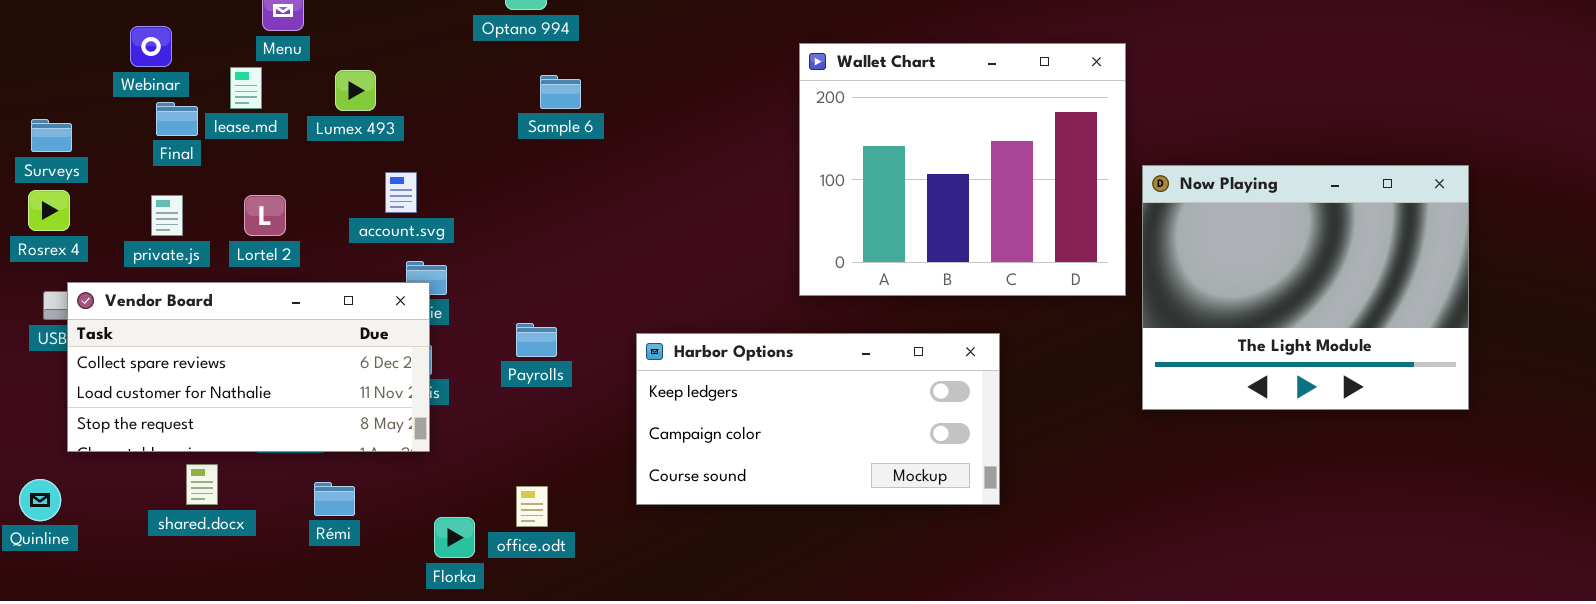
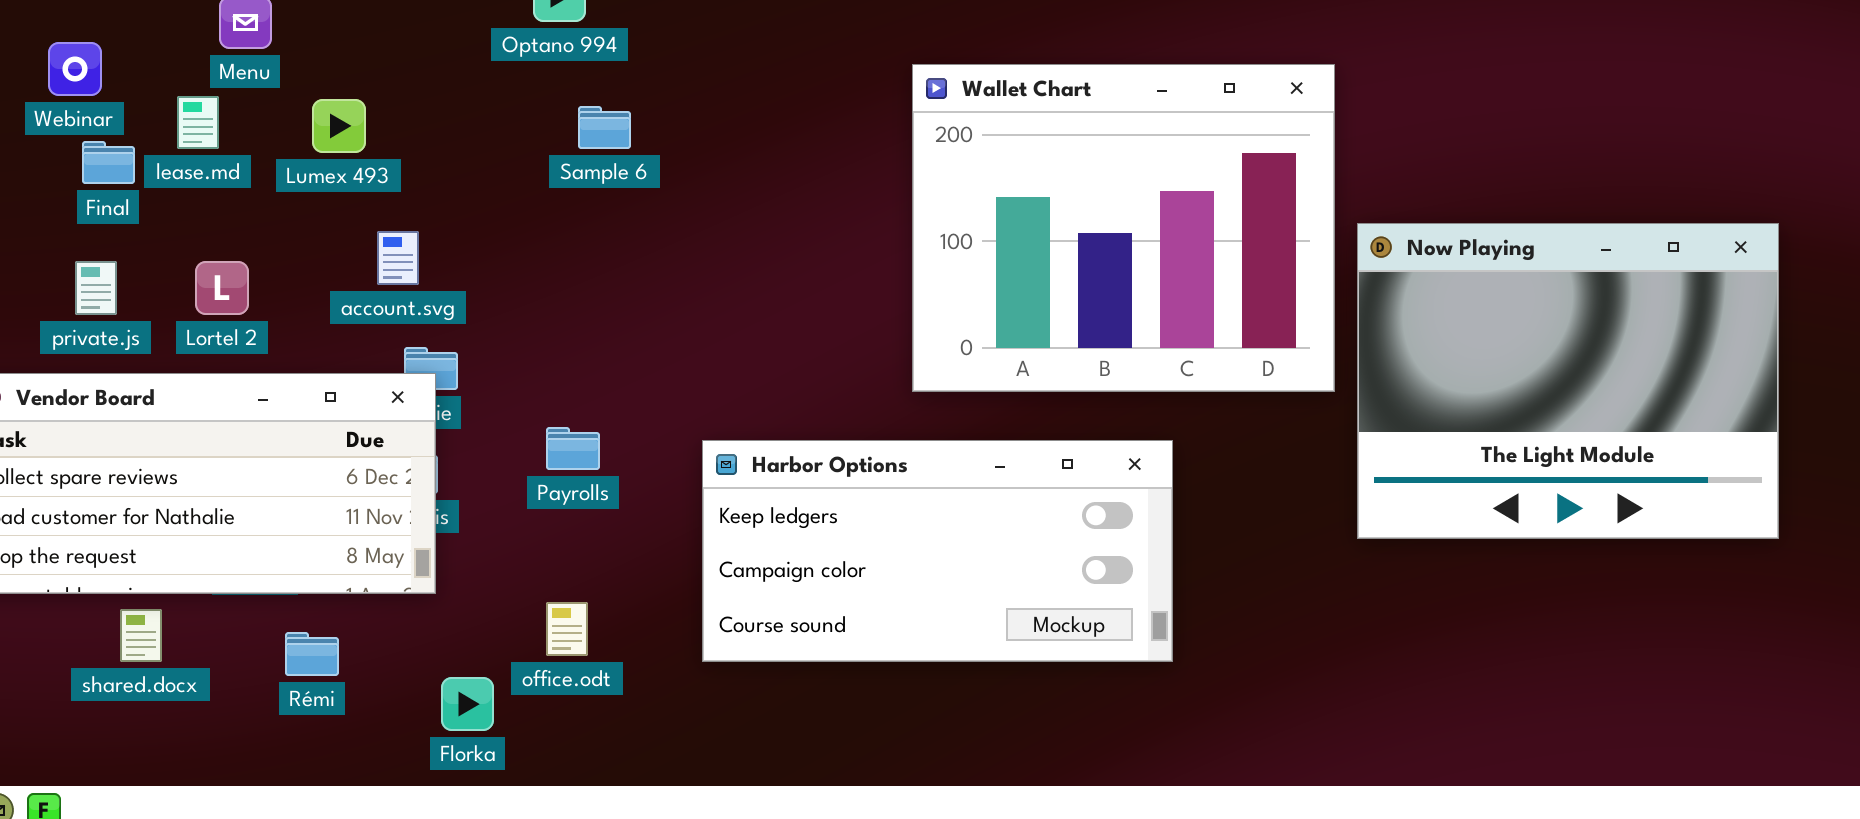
office.odt: [516,486,548,527] -> [546,602,588,656], moved

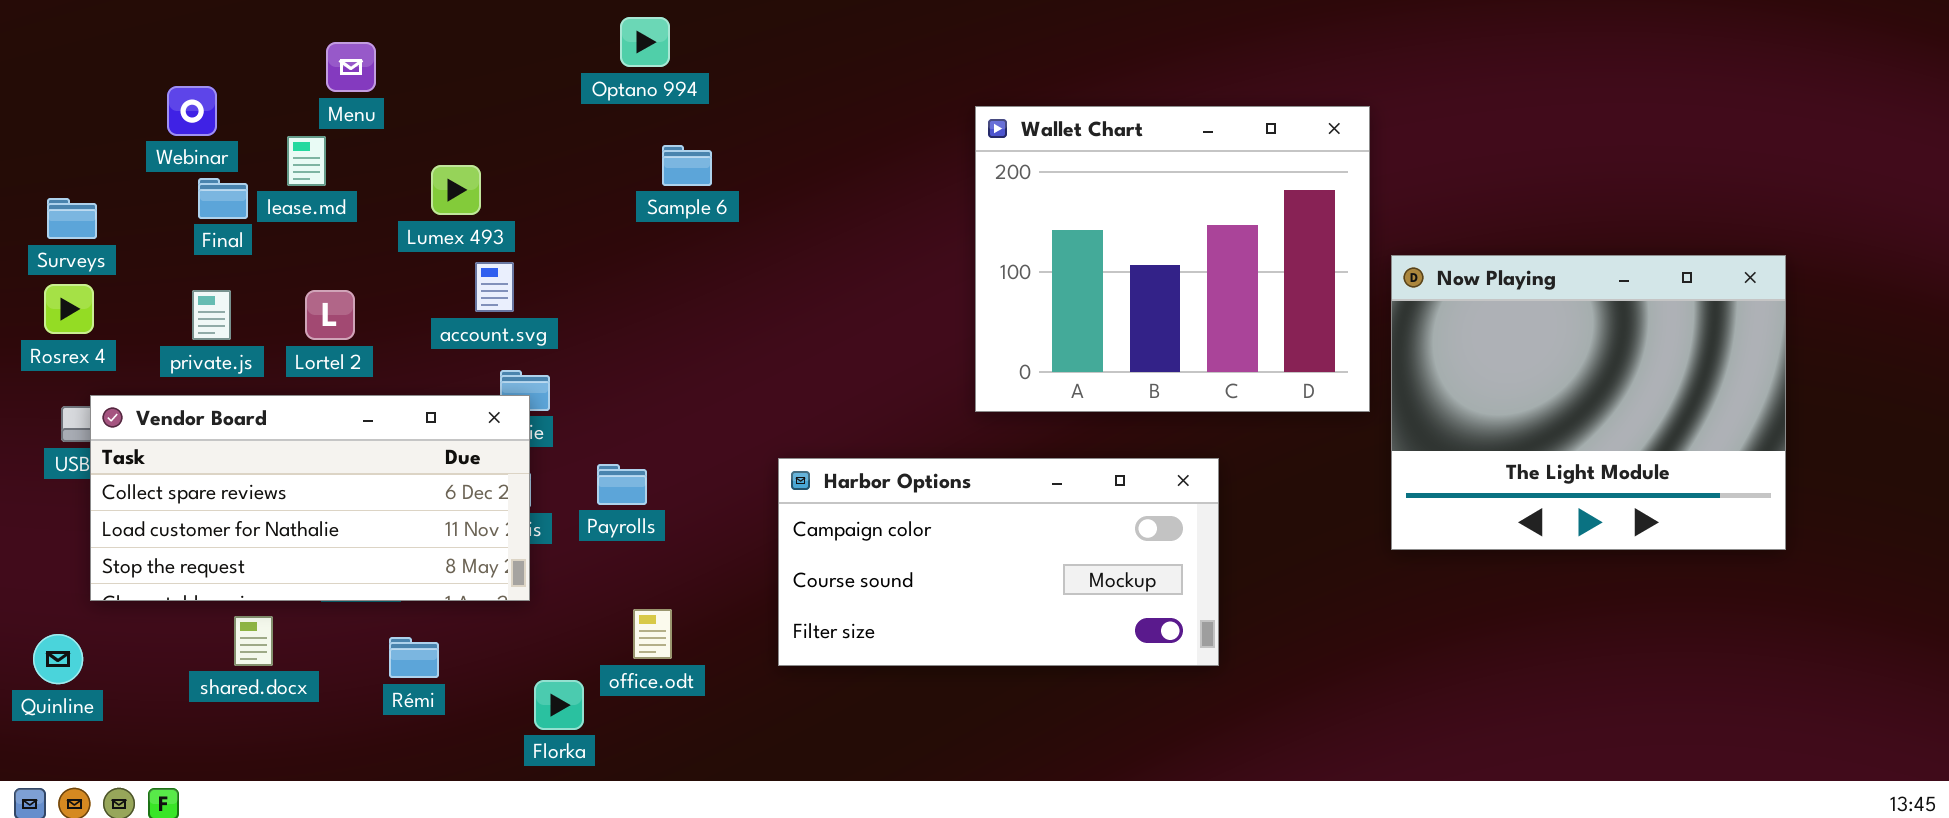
Lumex 493: [312,99,366,153] -> [431,165,481,215], moved
Payrolls: [546,427,600,470] -> [597,464,647,505], moved
Harbor Options: [702,440,1173,662] -> [778,458,1219,666], scrolled down 1 row

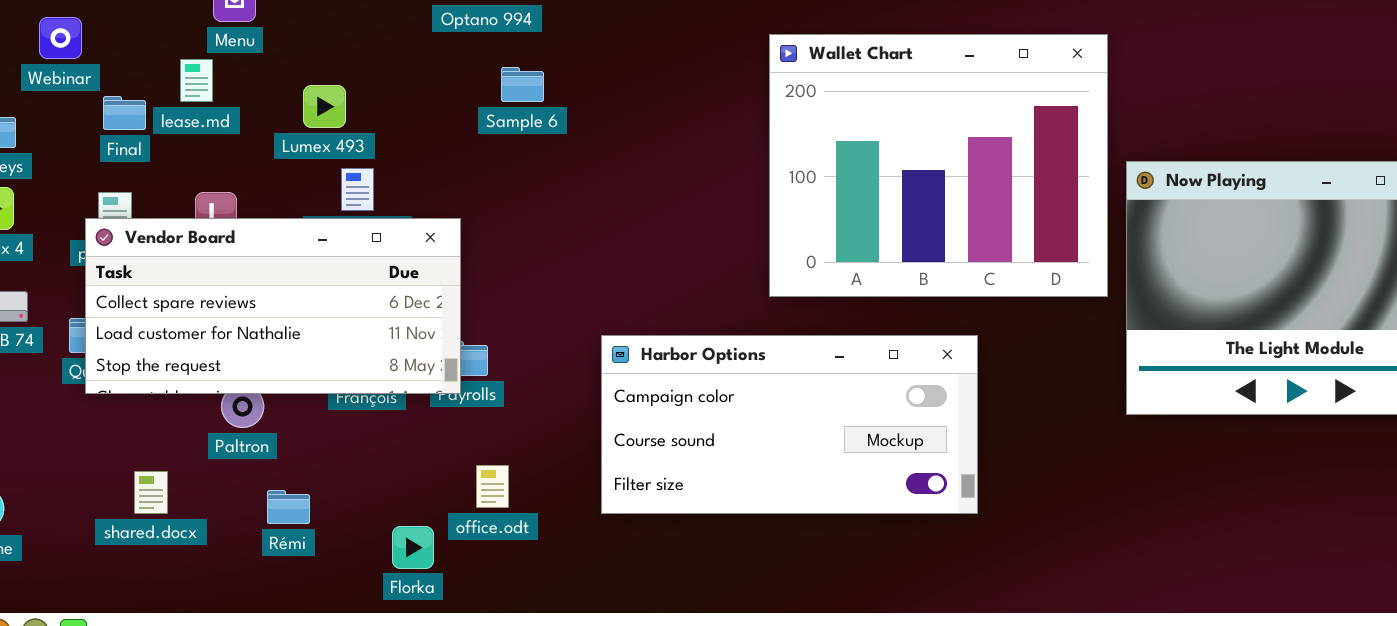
Webinar: [167,86,217,136] -> [39,17,82,59], moved
Vendor Board: [90,395,530,601] -> [85,218,461,394], moved

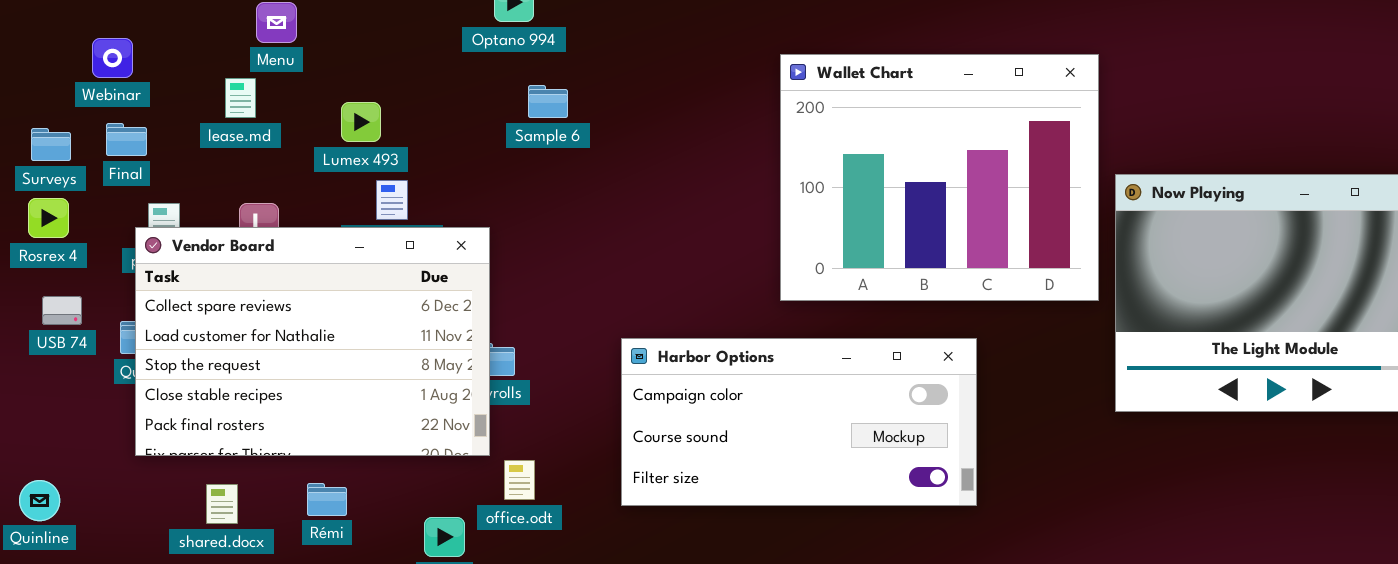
Final: [103,96,146,130] -> [106,123,147,156], moved
Vendor Board: [85,218,461,394] -> [135,227,490,456], resized
shared.docx: [134,471,168,514] -> [206,484,238,524], moved

